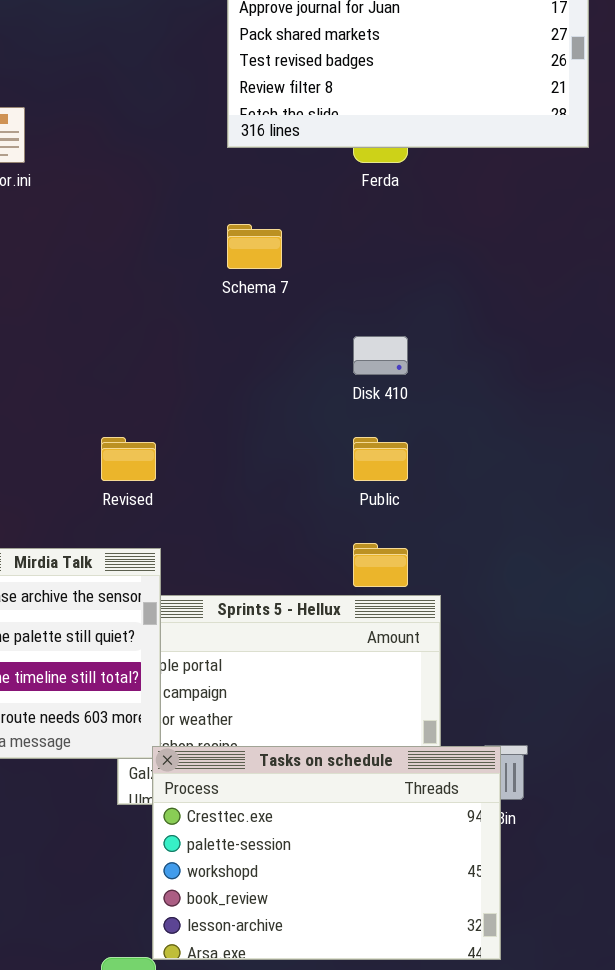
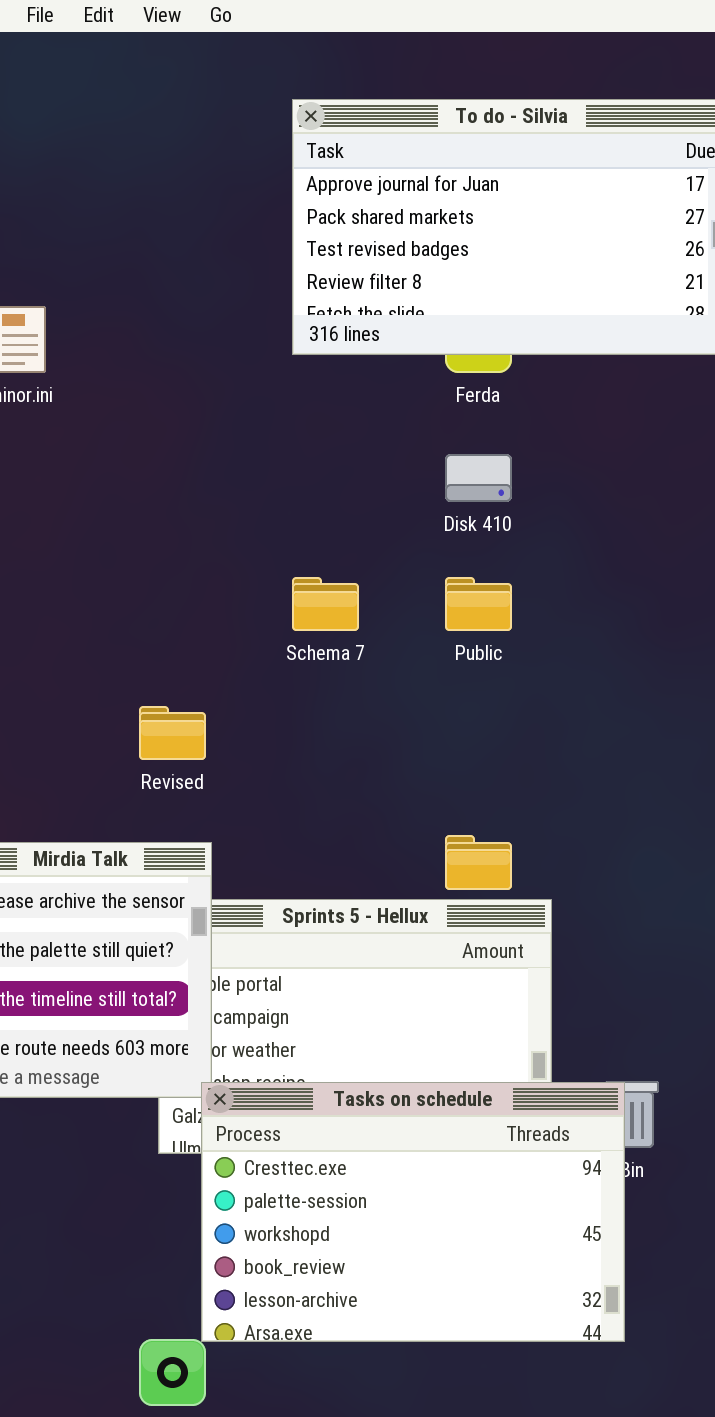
Schema 7: [227,224,282,269] -> [292,577,359,631], moved
Disk 410: [353,336,408,375] -> [445,454,512,502], moved
Public: [353,437,408,481] -> [445,577,512,631], moved

